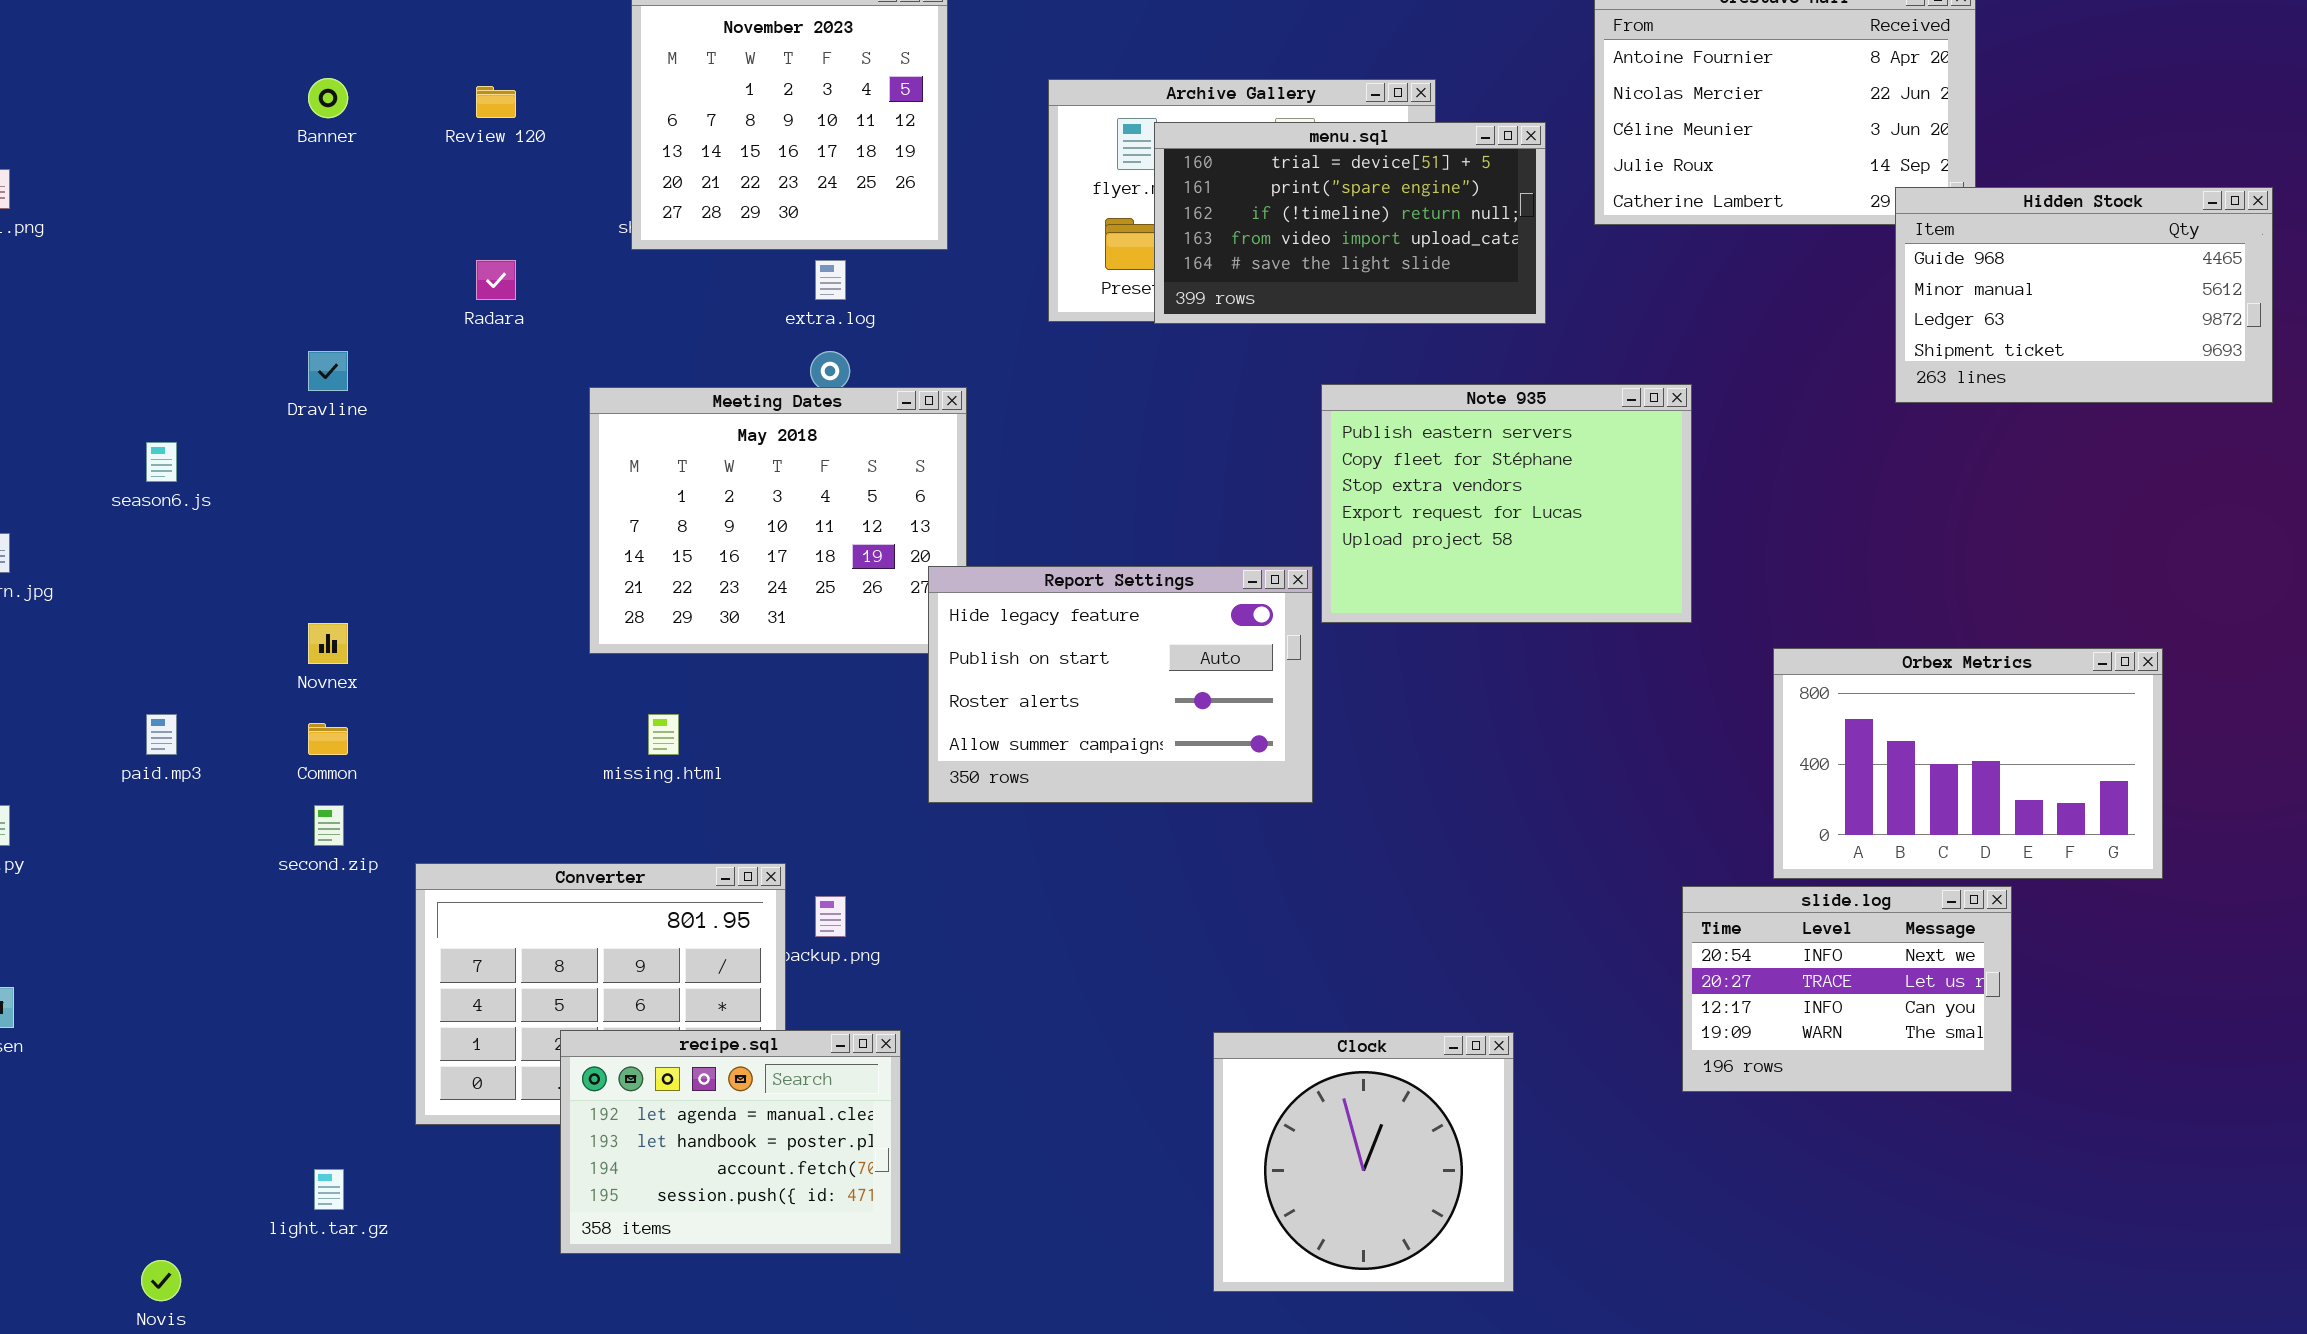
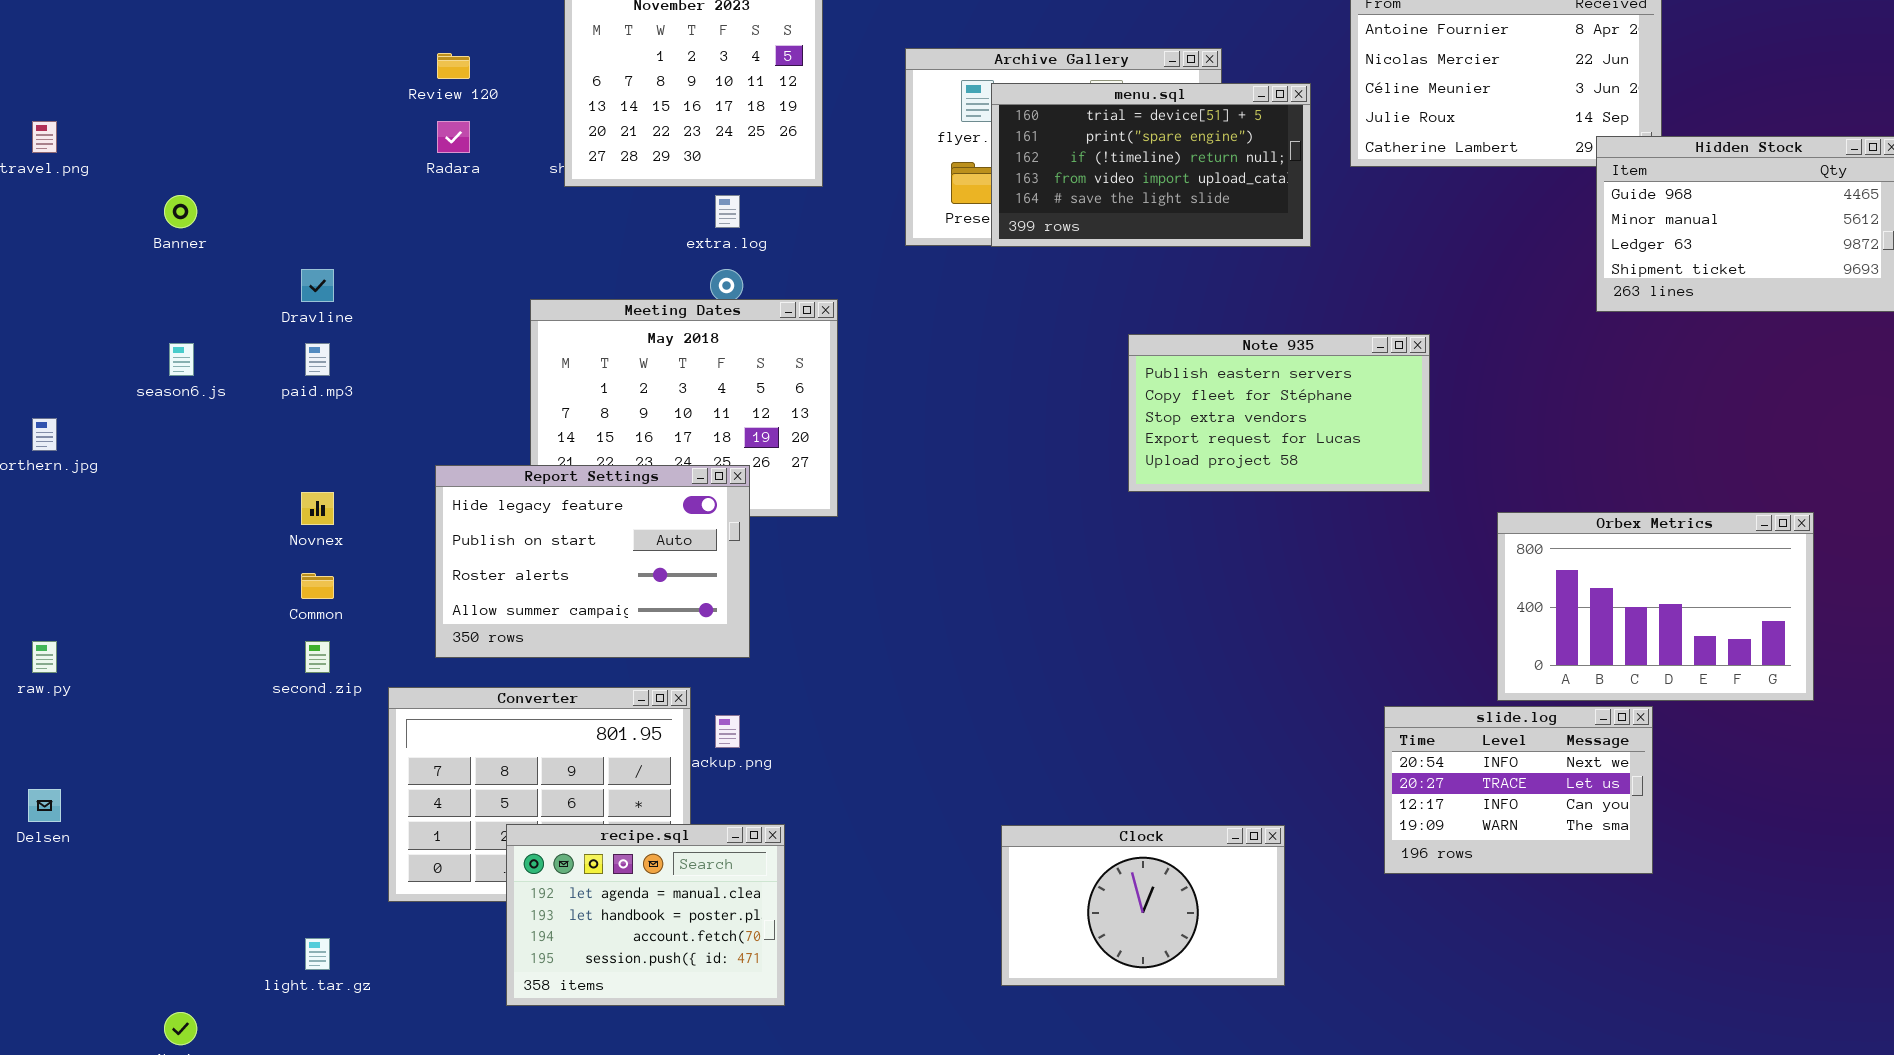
Banner: [308,78,348,118] -> [164,195,197,228], moved
Radara: [476,260,516,300] -> [437,121,470,153], moved
Note 935: [1321,384,1692,623] -> [1128,334,1430,492], resized
Report Settings: [928,566,1313,803] -> [435,465,750,658], moved
paid.mp3: [146,714,177,755] -> [305,343,330,376], moved
slide.log: [1682,886,2012,1092] -> [1384,706,1653,874], moved
Clock: [1213,1032,1514,1292] -> [1001,825,1285,986], resized

